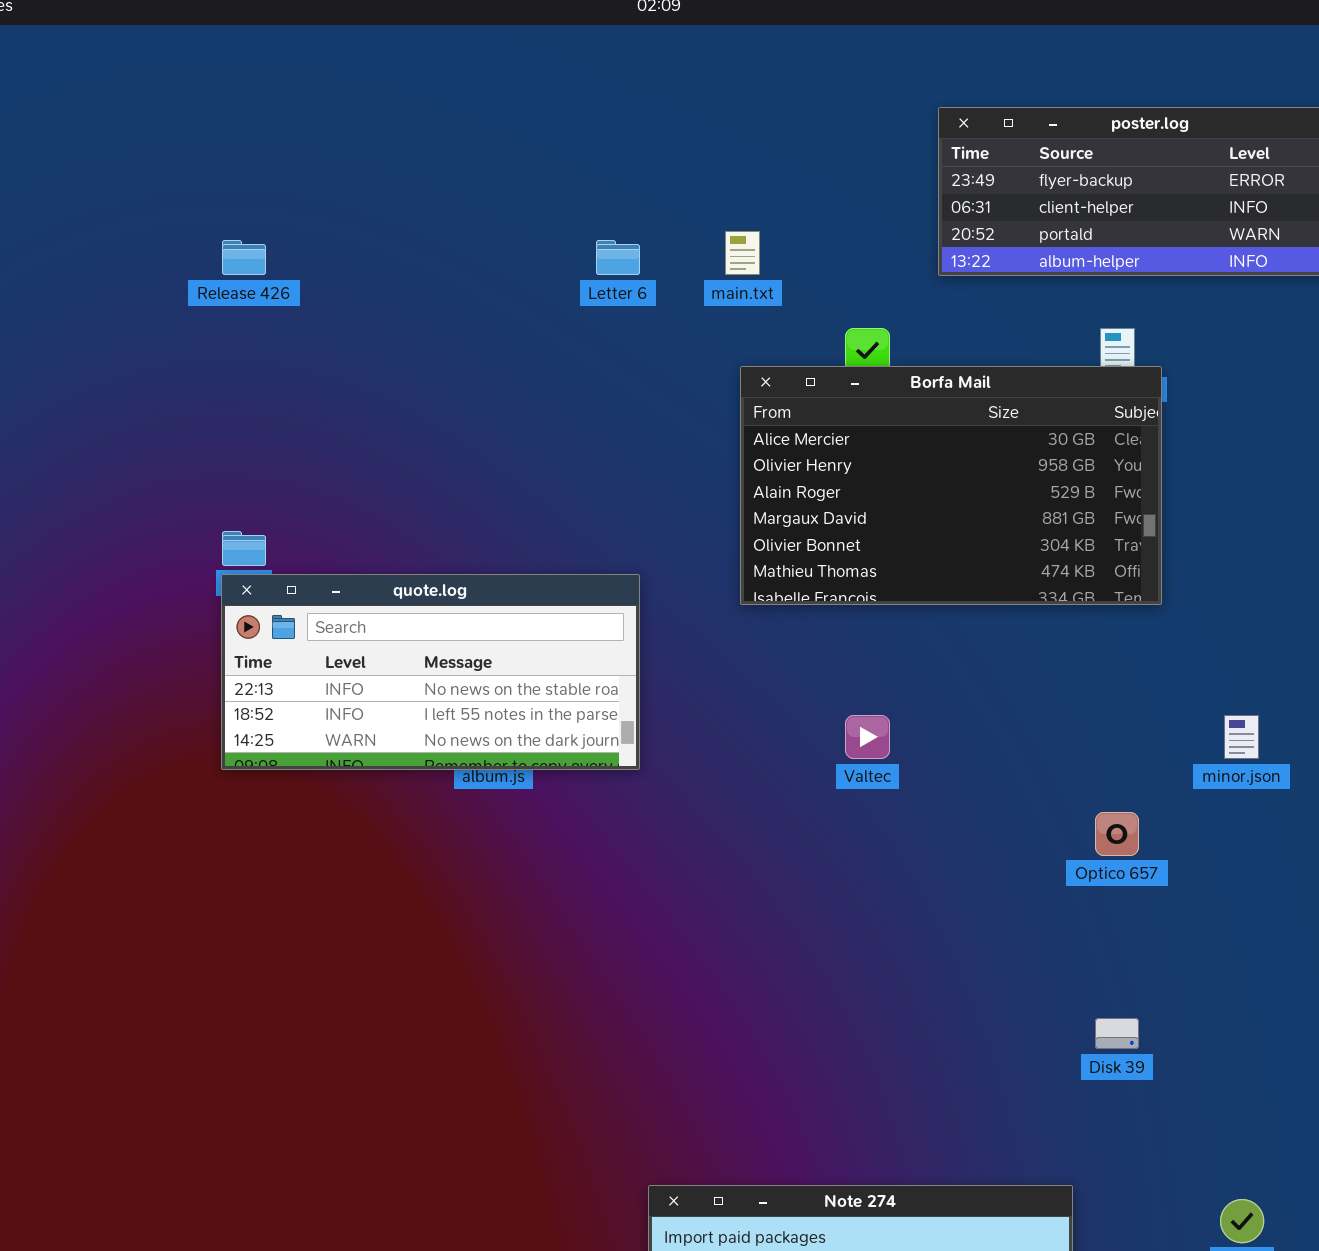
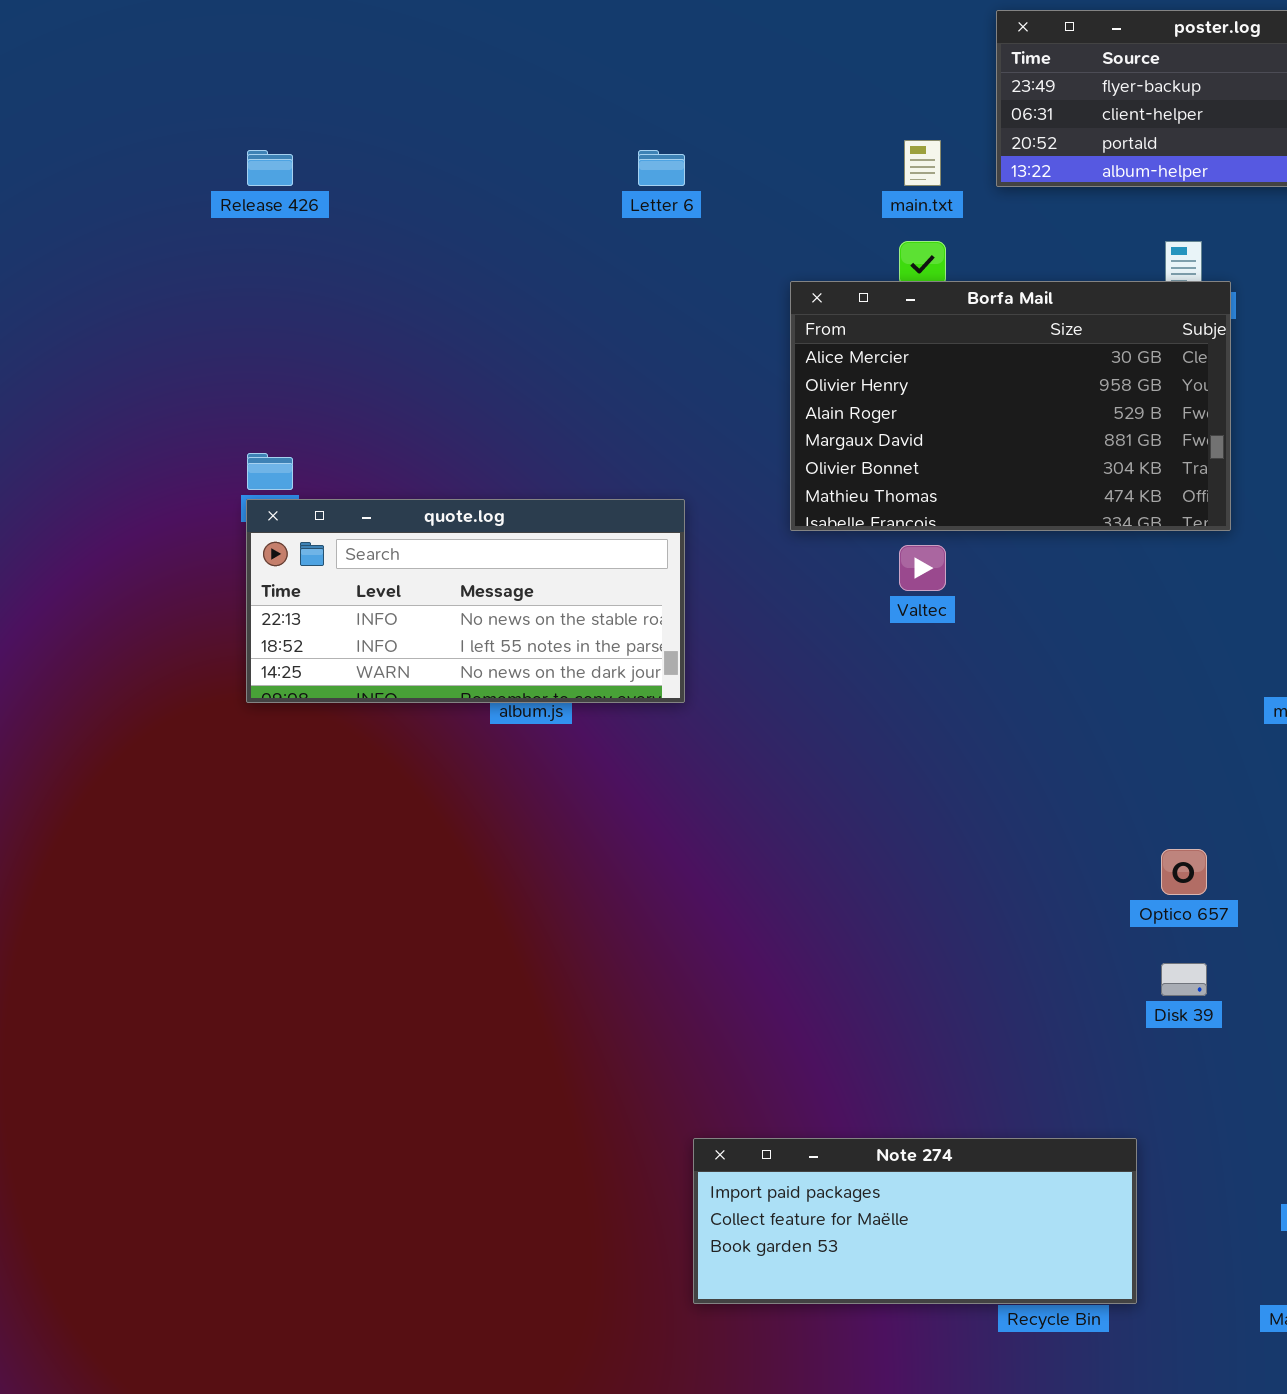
main.txt: [725,231,760,275] -> [904,140,941,186], moved
Valtec: [845,715,890,759] -> [899,545,946,591], moved
Optico 657: [1095,812,1139,856] -> [1161,849,1207,895], moved

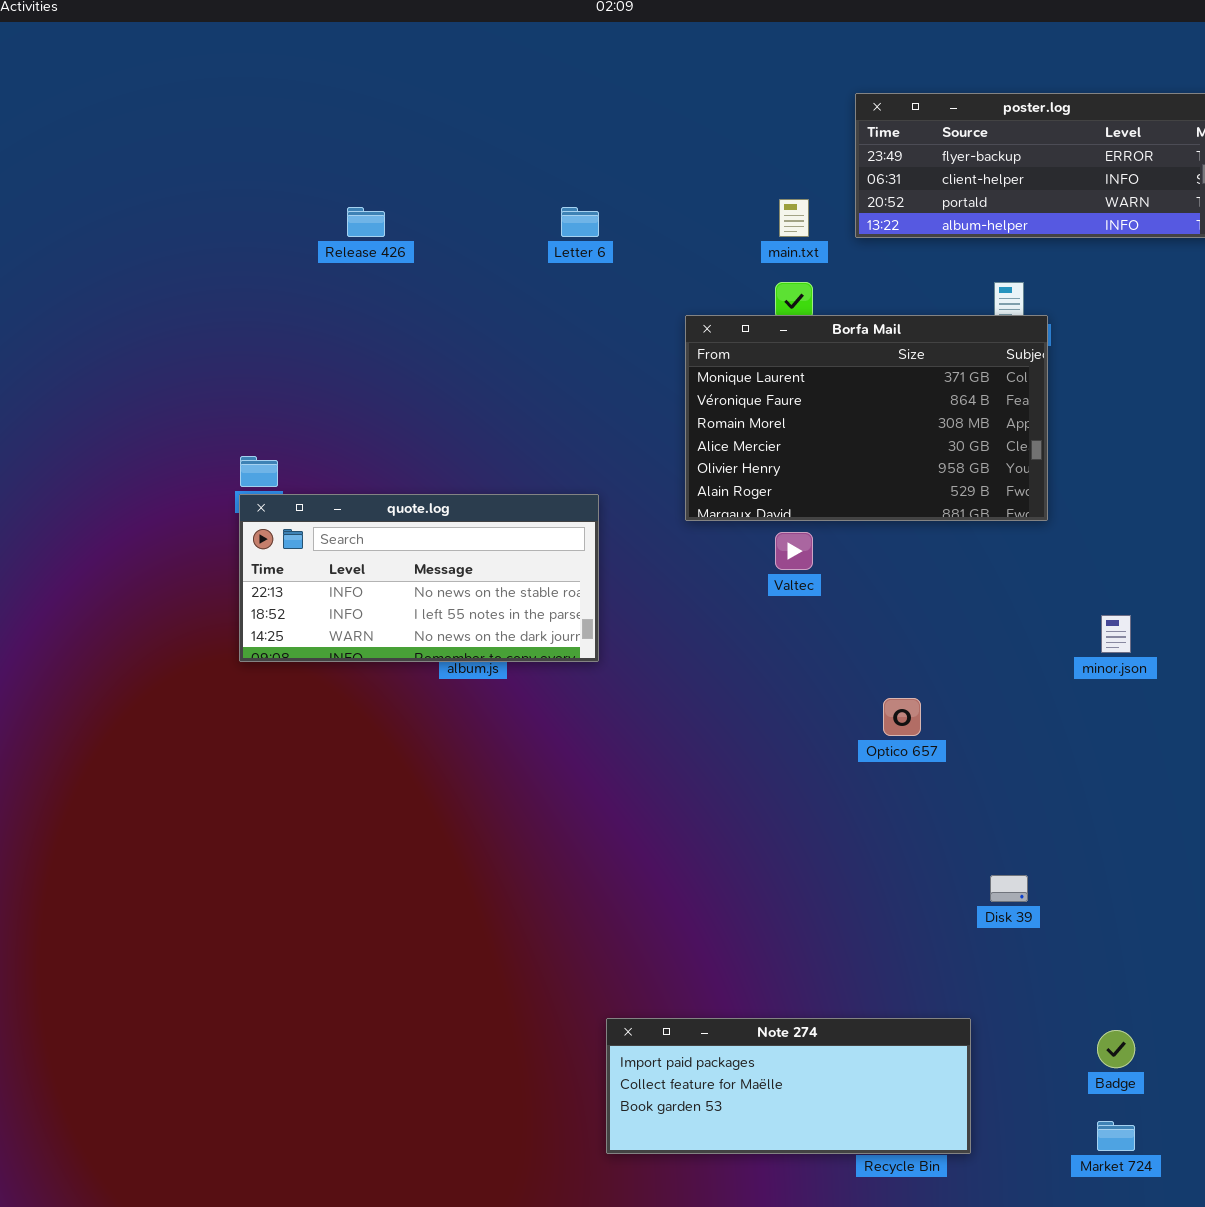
Release 426: [247,150,293,186] -> [347,207,385,237], moved
Borfa Mail: [790,281,1231,531] -> [685,315,1048,521], scrolled up 3 rows
Optico 657: [1161,849,1207,895] -> [883,698,921,736], moved

